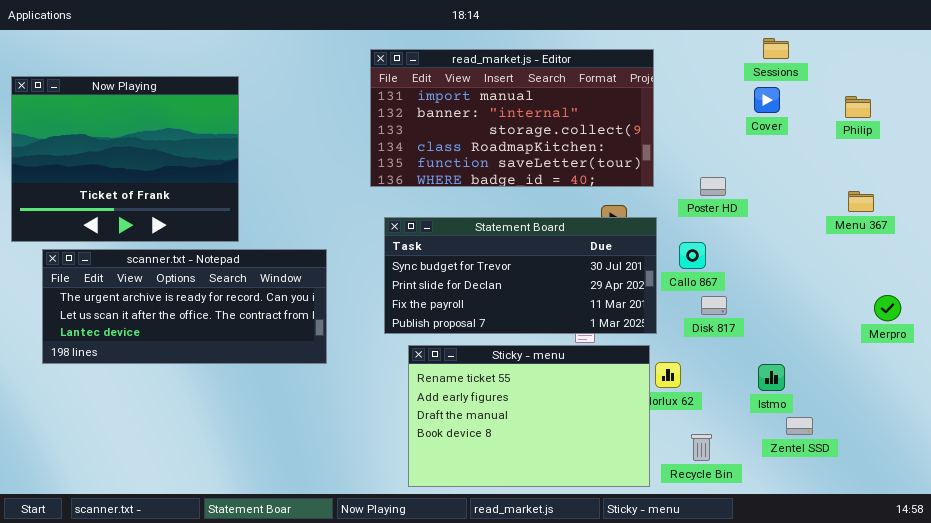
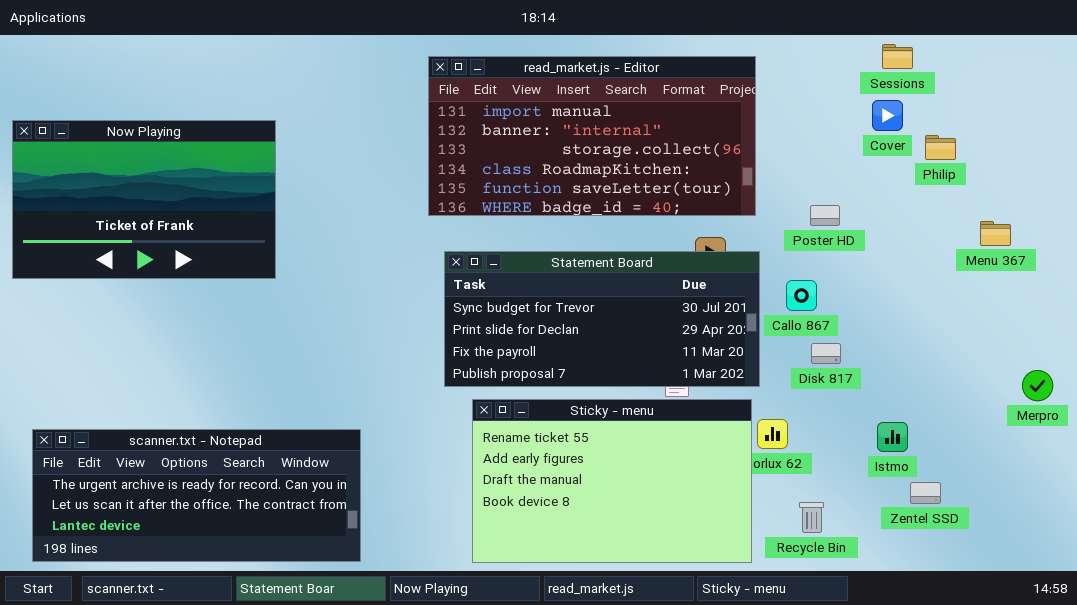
Now Playing: [11,76,239,242] -> [12,120,276,279], resized
Philip: [845,96,871,118] -> [925,135,956,160], moved
scanner.txt - Notepad: [42,249,327,364] -> [32,429,361,562], moved
Merpro: [874,295,901,321] -> [1022,370,1053,401], moved

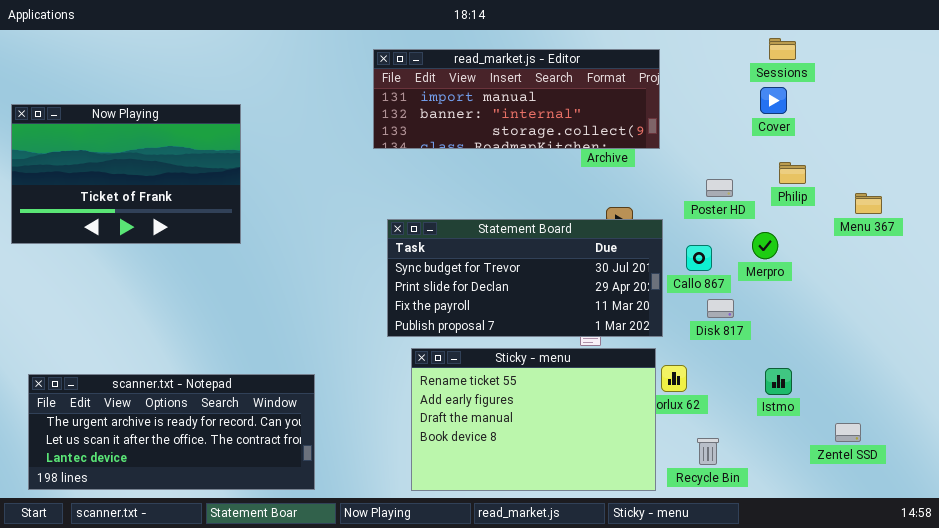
read_market.js - Editor: [428,56,756,216] -> [373,49,660,149], resized
Philip: [925,135,956,160] -> [779,162,806,184], moved
Merpro: [1022,370,1053,401] -> [752,232,778,259], moved
Zentel SSD: [910,482,941,504] -> [835,423,861,442], moved

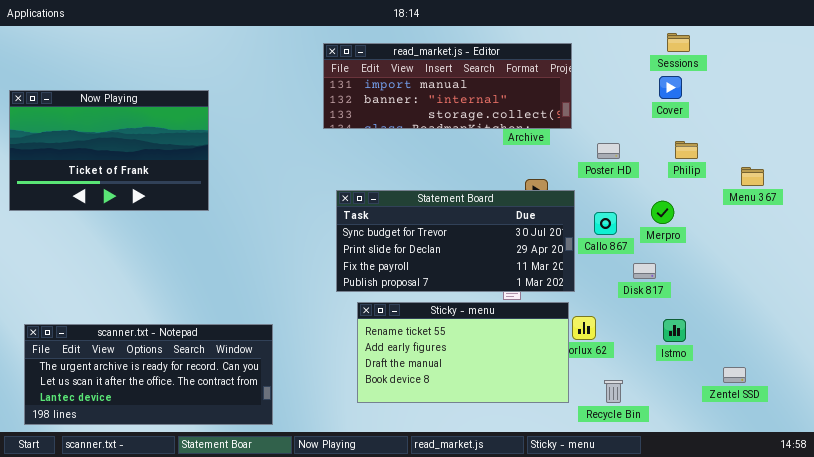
Poster HD: [706,179,733,197] -> [597,143,620,159], moved
Disk 817: [707,299,734,318] -> [633,263,656,279], moved
Sticky - menu: [411,348,656,491] -> [357,302,569,403], resized

